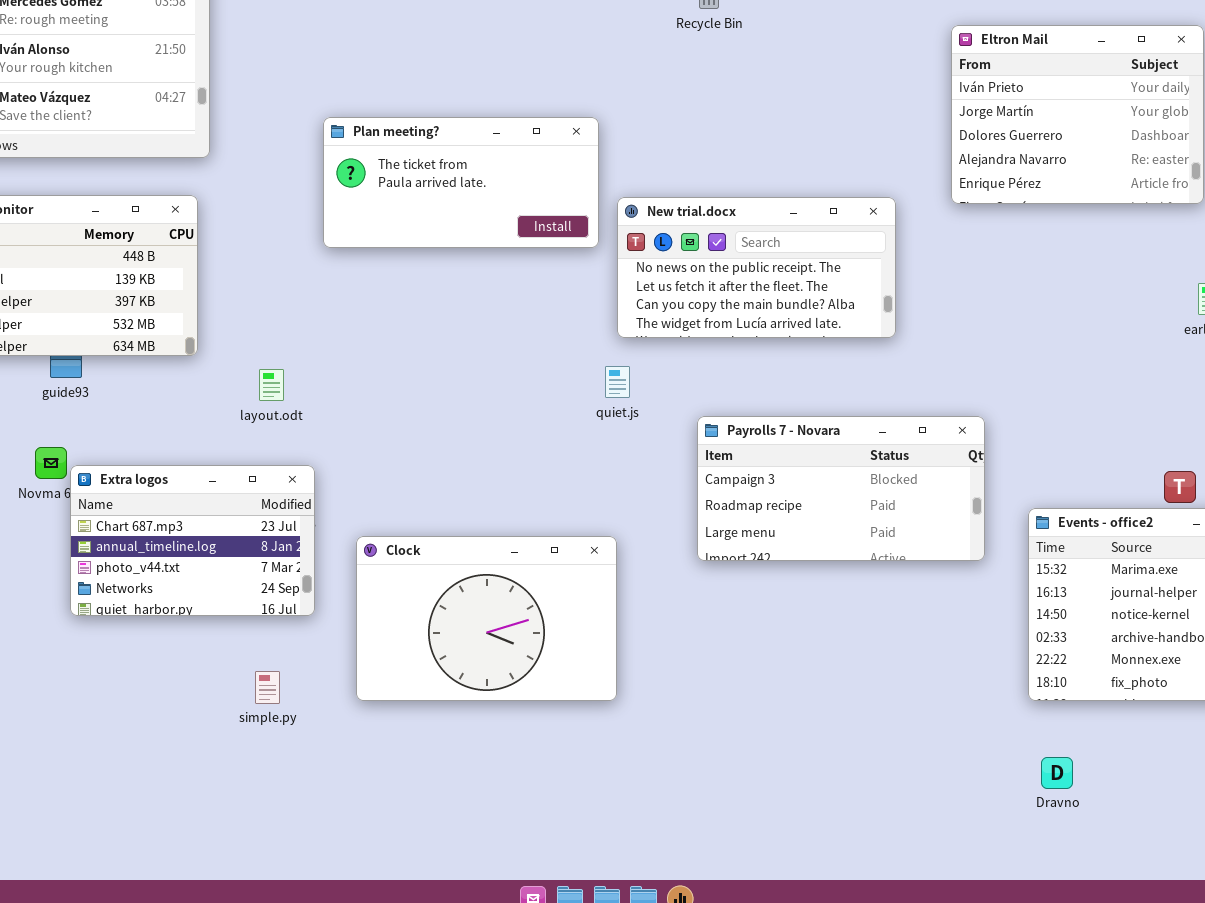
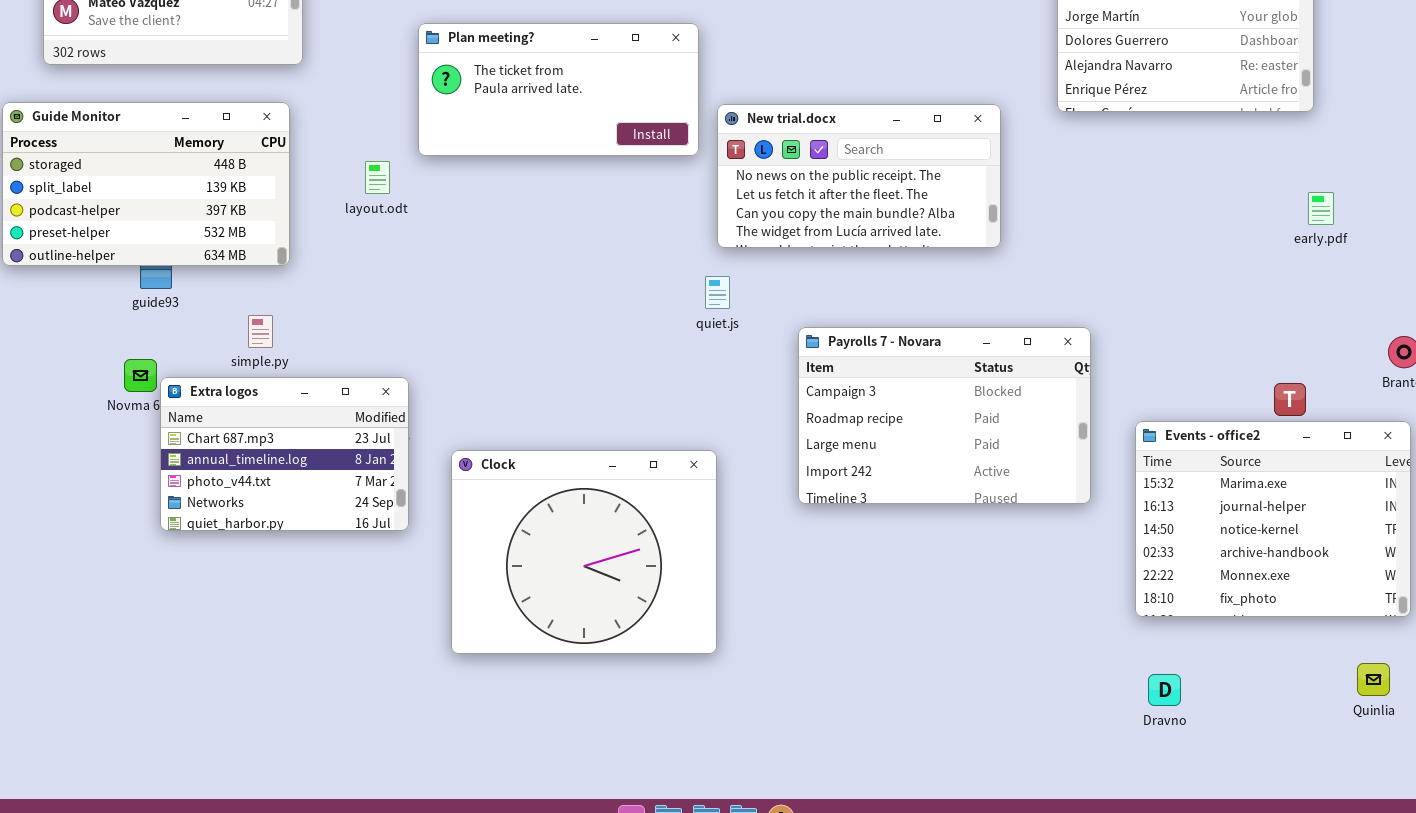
layout.odt: [259,369,284,401] -> [365,161,390,194], moved
Payrolls 7 - Novara: [697,416,985,561] -> [798,327,1091,504], resized
Clock: [356,536,617,701] -> [451,450,717,654], resized
simple.py: [255,671,280,704] -> [248,315,273,348], moved

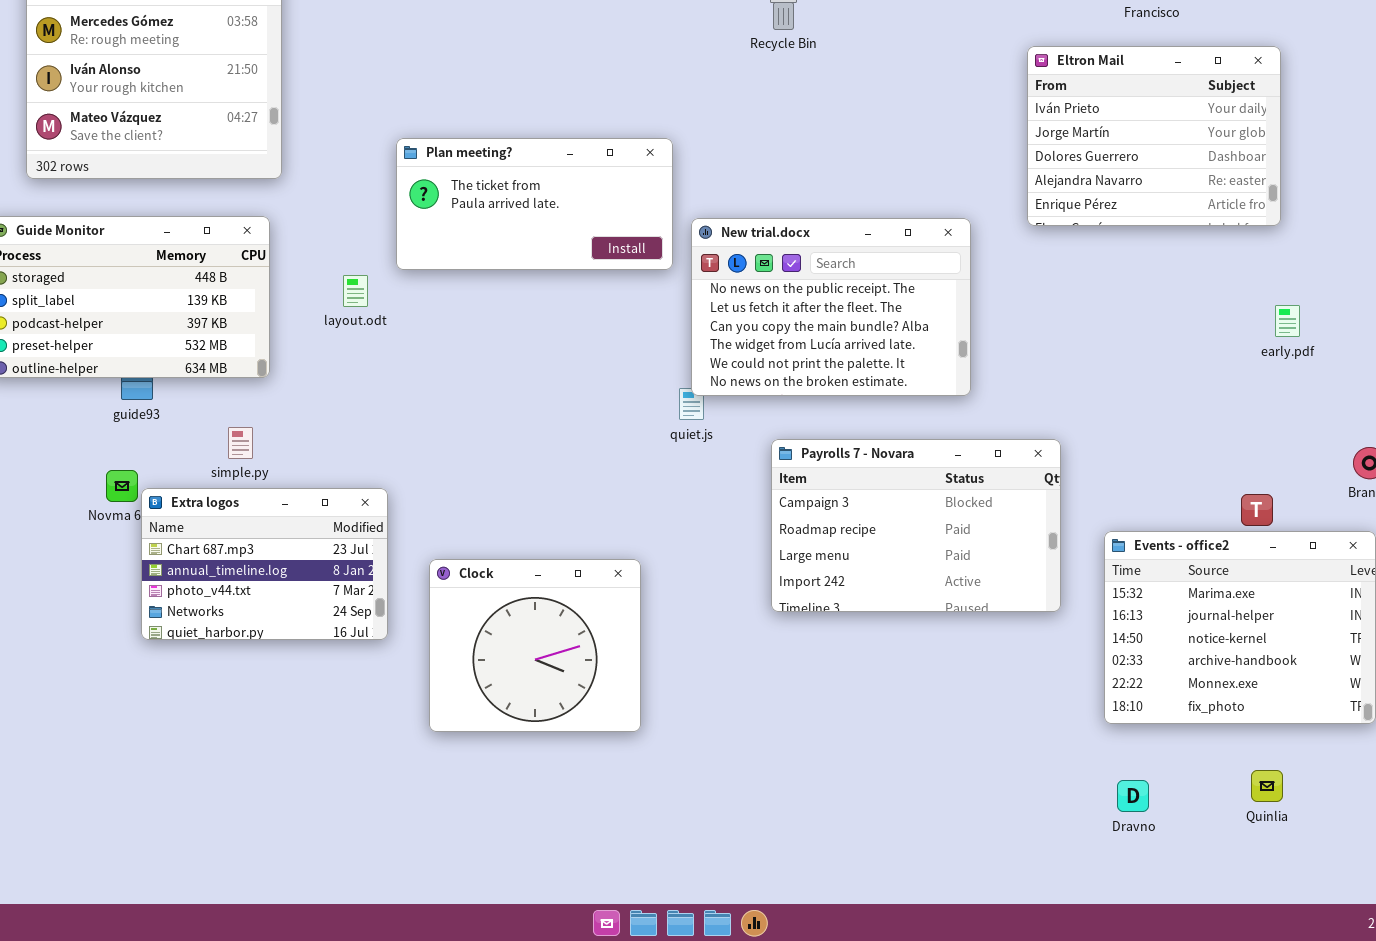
New trial.docx: [717,104,1001,248] -> [691,218,971,396], resized
Clock: [451,450,717,654] -> [429,559,641,732], resized
Quinlia: [1357,663,1390,696] -> [1251,770,1283,802], moved

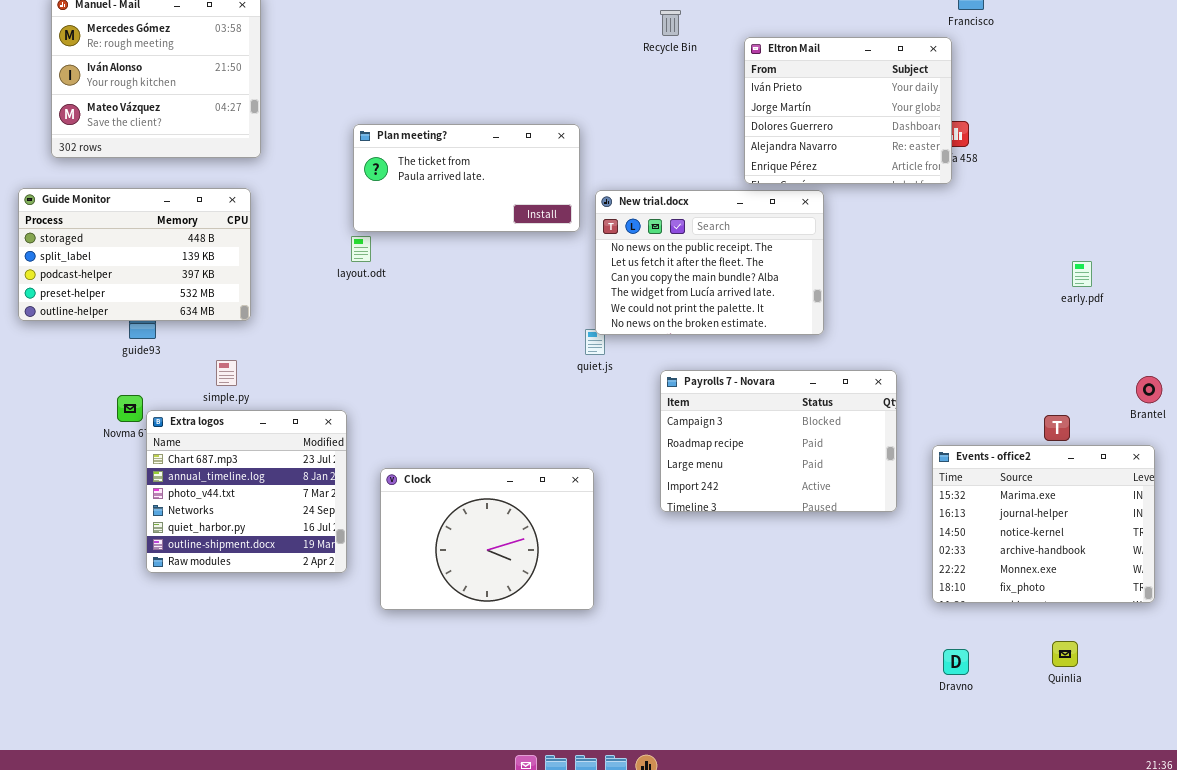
Eltron Mail: [1027,46,1281,226] -> [744,37,952,184], moved
layout.odt: [343,275,368,307] -> [351,236,371,262], moved
Extra logos: [141,488,388,640] -> [146,410,347,573], resized
Clock: [429,559,641,732] -> [380,468,594,610], resized

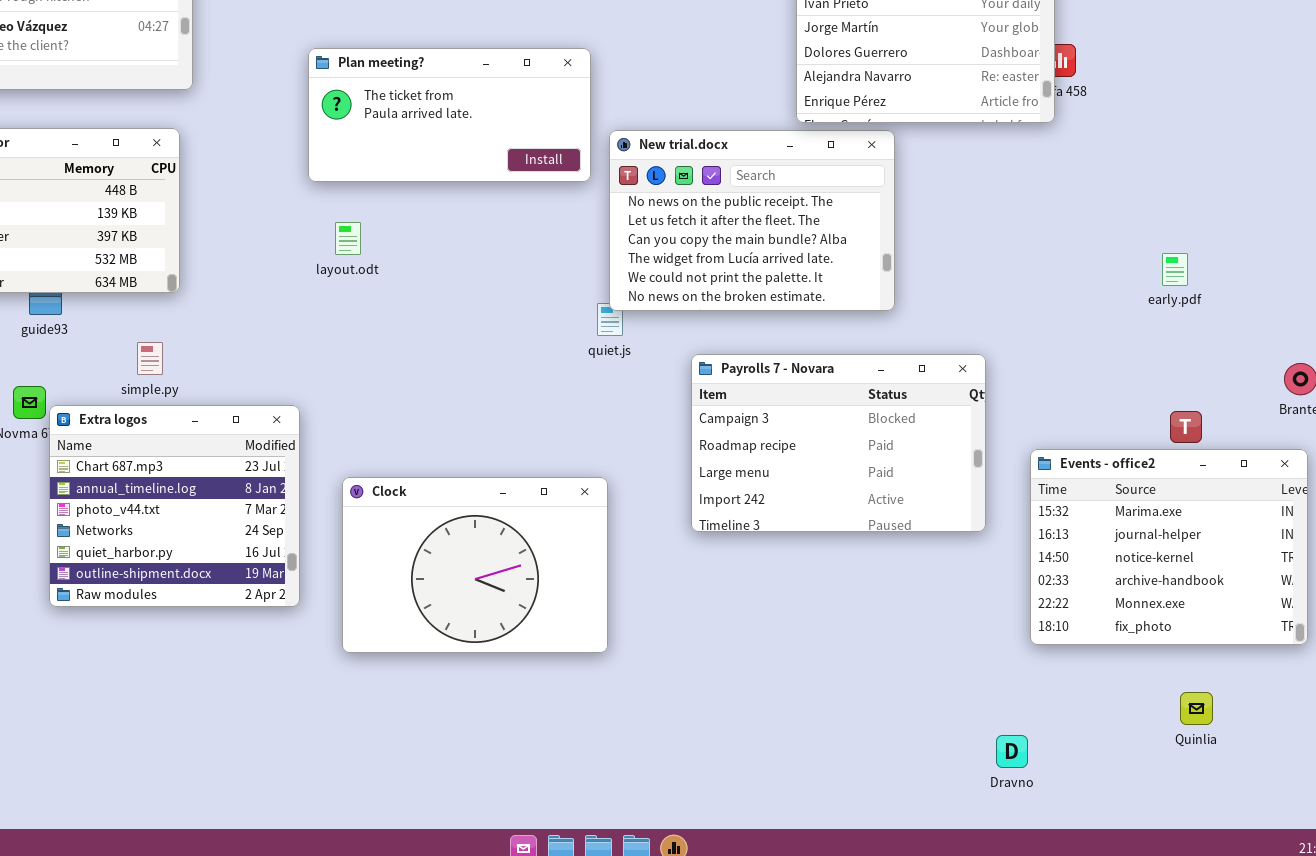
layout.odt: [351,236,371,262] -> [335,222,361,255], moved
early.pdf: [1072,261,1092,287] -> [1162,253,1188,286], moved
Dravno: [943,649,969,675] -> [996,735,1028,768], moved

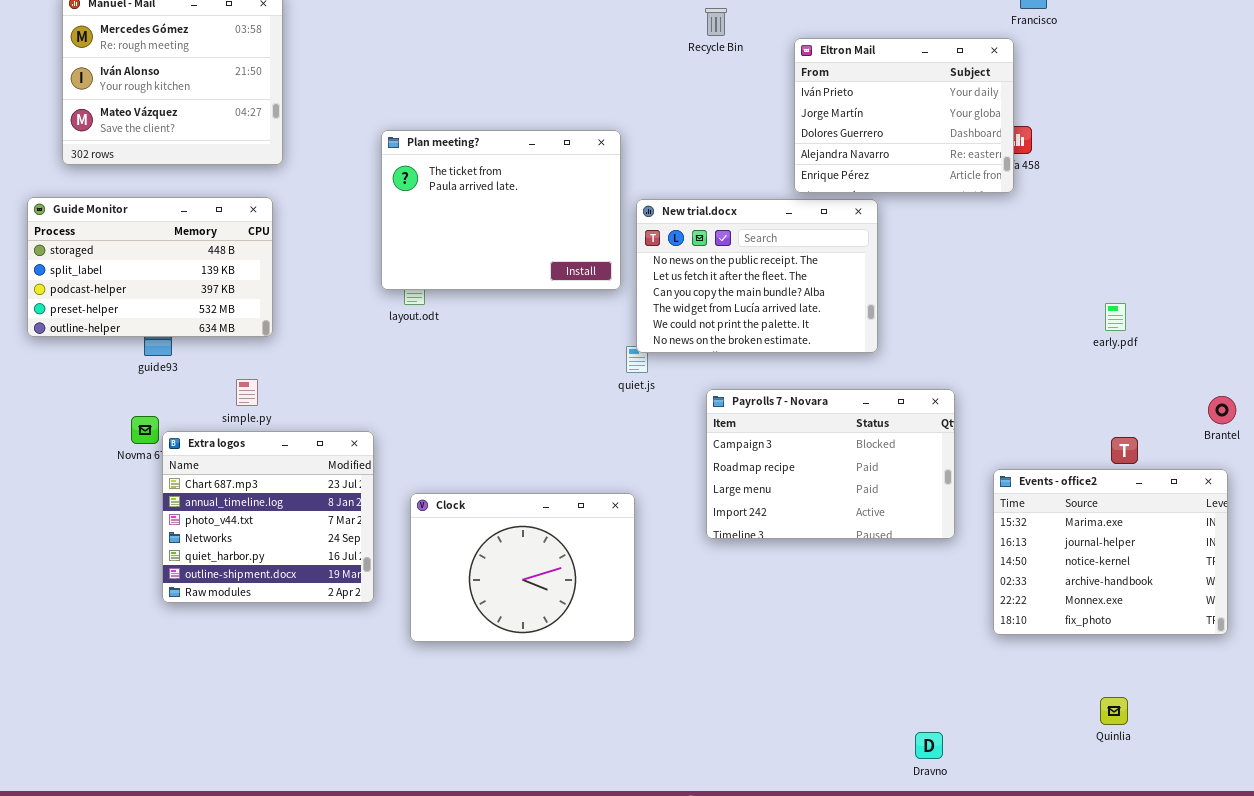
Plan meeting?: [308,48,591,182] -> [381,130,621,290], resized
Quinlia: [1180,692,1213,725] -> [1100,697,1128,725], moved
Dravno: [996,735,1028,768] -> [915,732,943,759], moved

